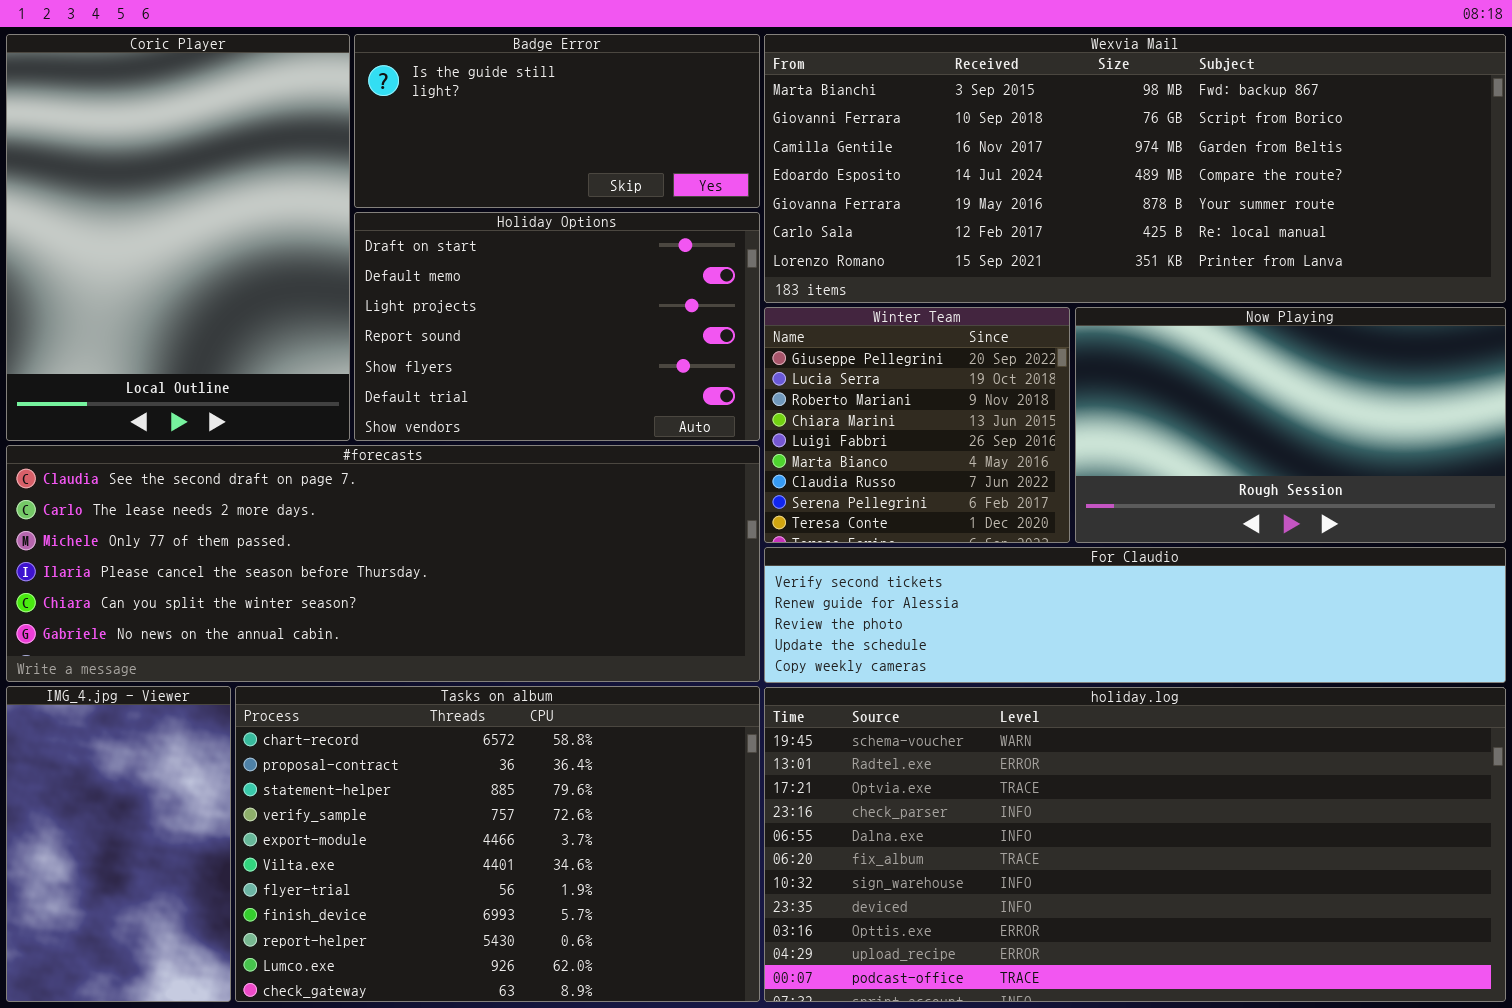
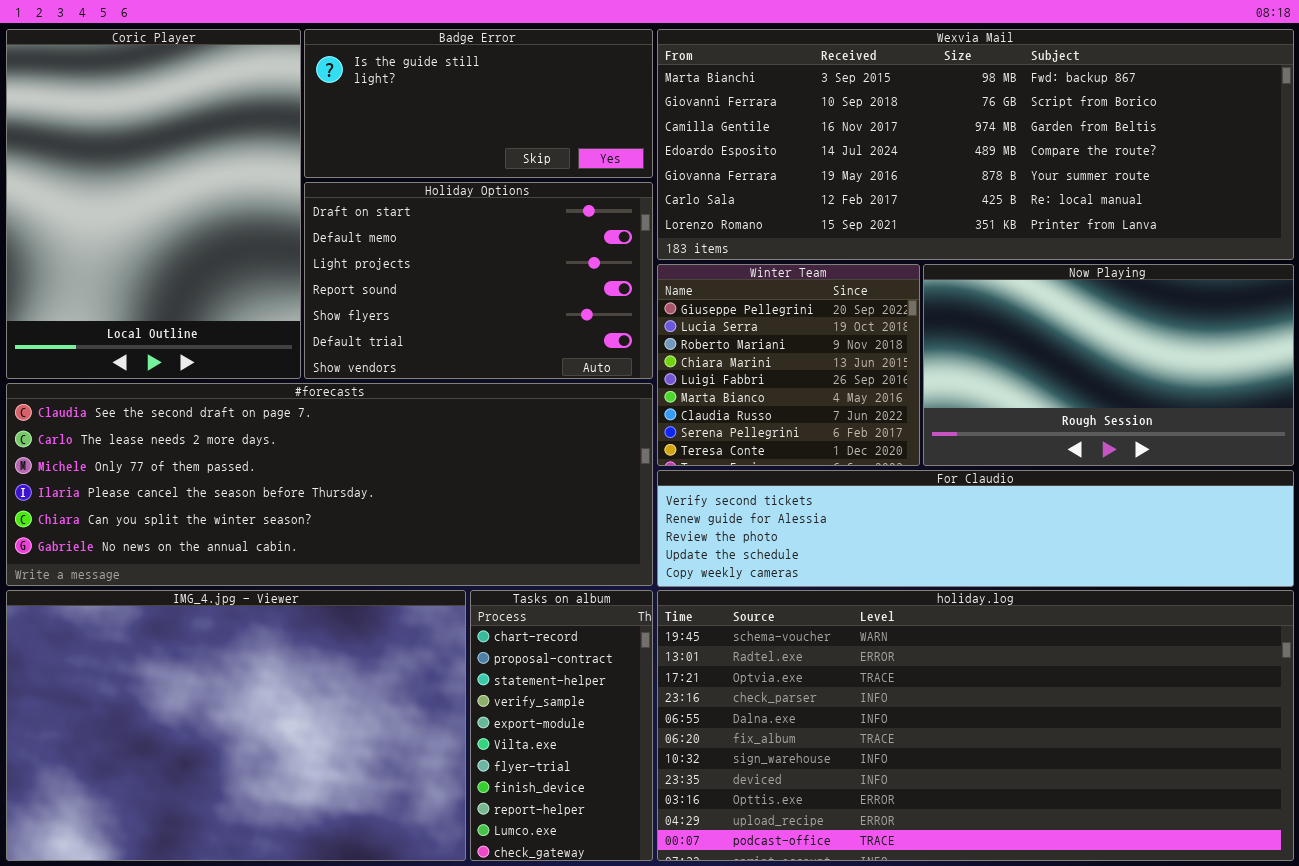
IMG_4.jpg - Viewer: [6,686,231,1002] -> [6,590,466,861], resized
Tasks on album: [235,686,760,1002] -> [470,590,653,861], resized

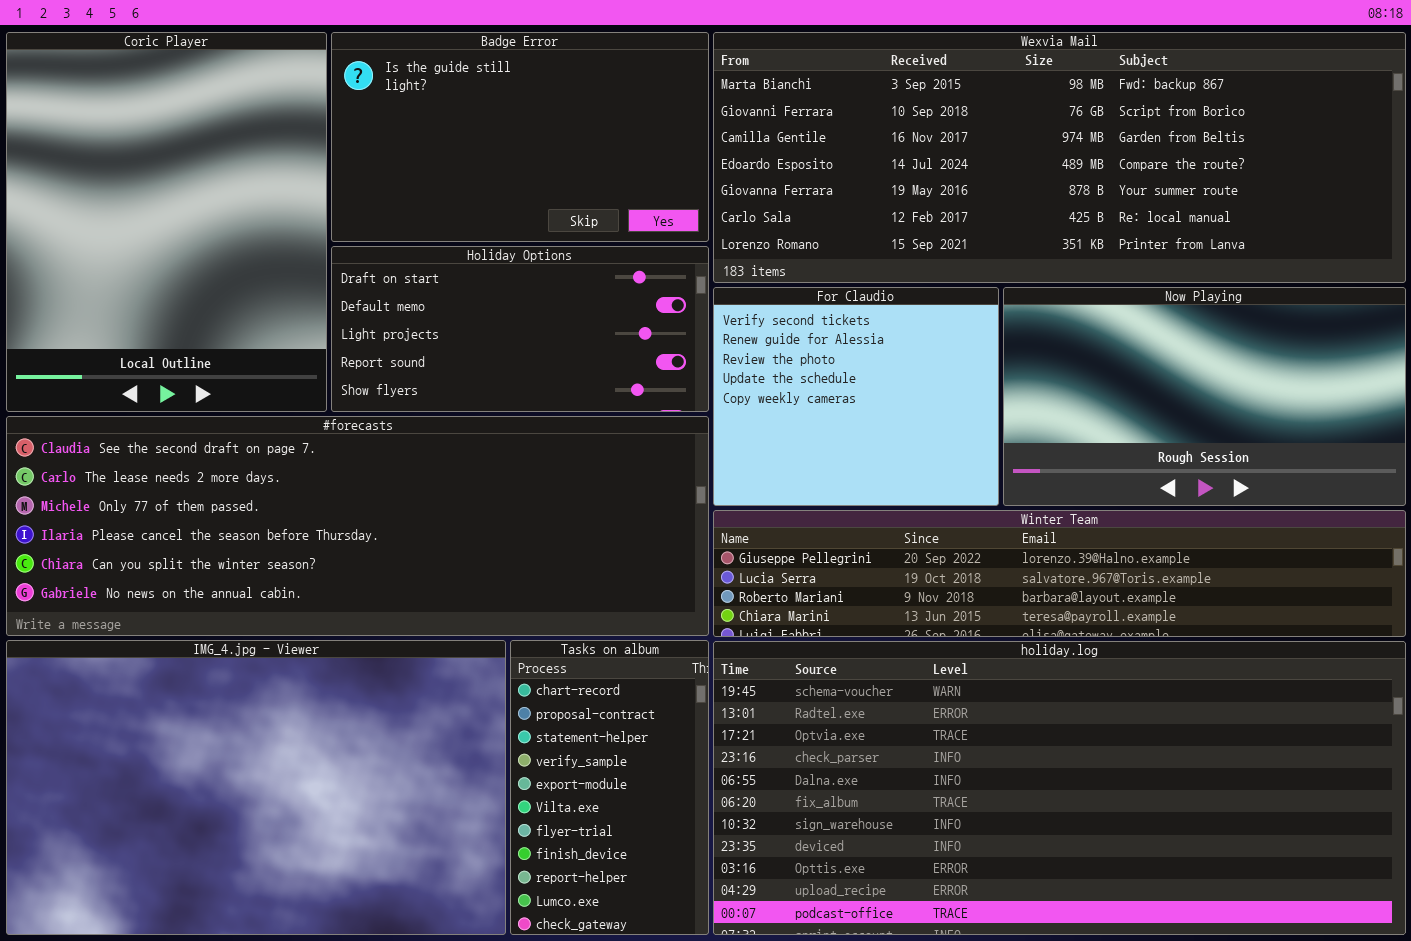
Badge Error: [304,29,653,178] -> [331,32,709,242], resized
Holiday Options: [304,182,653,379] -> [331,246,709,412], resized
Winter Team: [657,264,920,466] -> [713,510,1406,637], moved, resized
For Claudio: [657,470,1294,587] -> [713,287,999,506], moved, resized

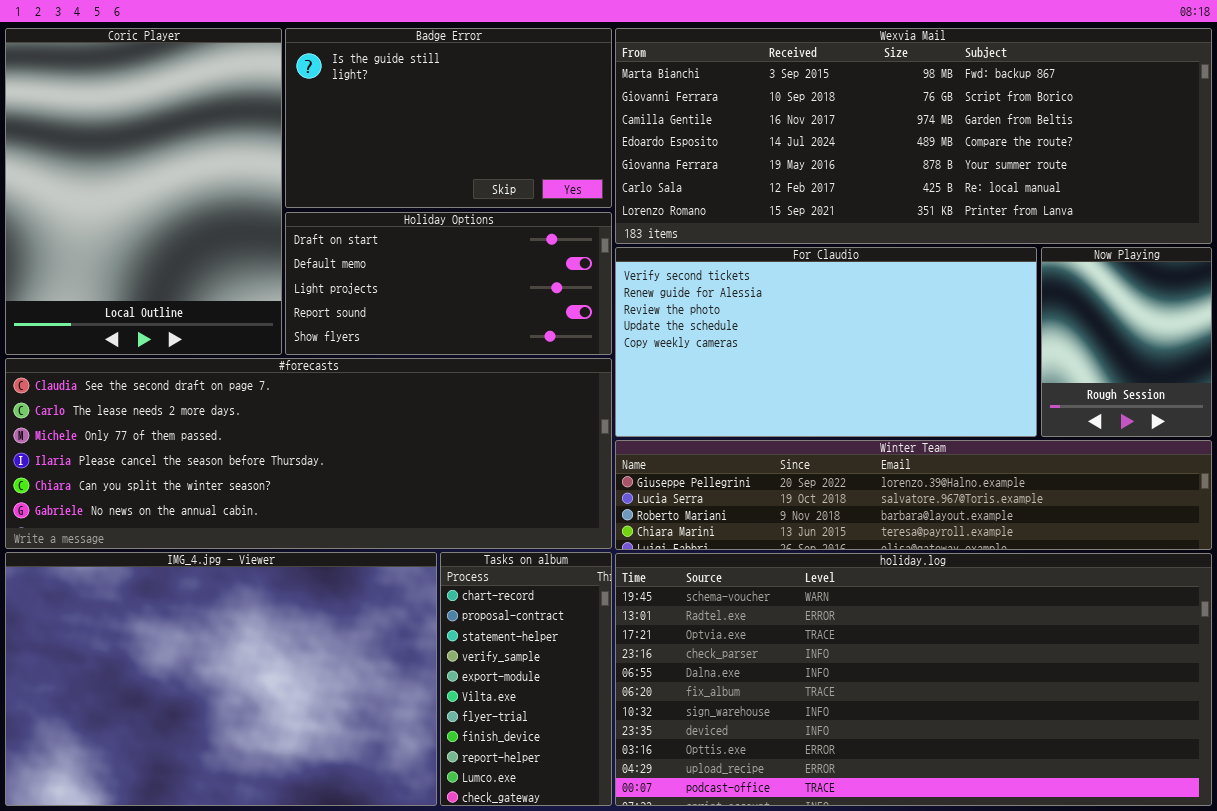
For Claudio: [713,287,999,506] -> [615,247,1037,437], resized
Now Playing: [1003,287,1406,506] -> [1041,247,1212,437], resized

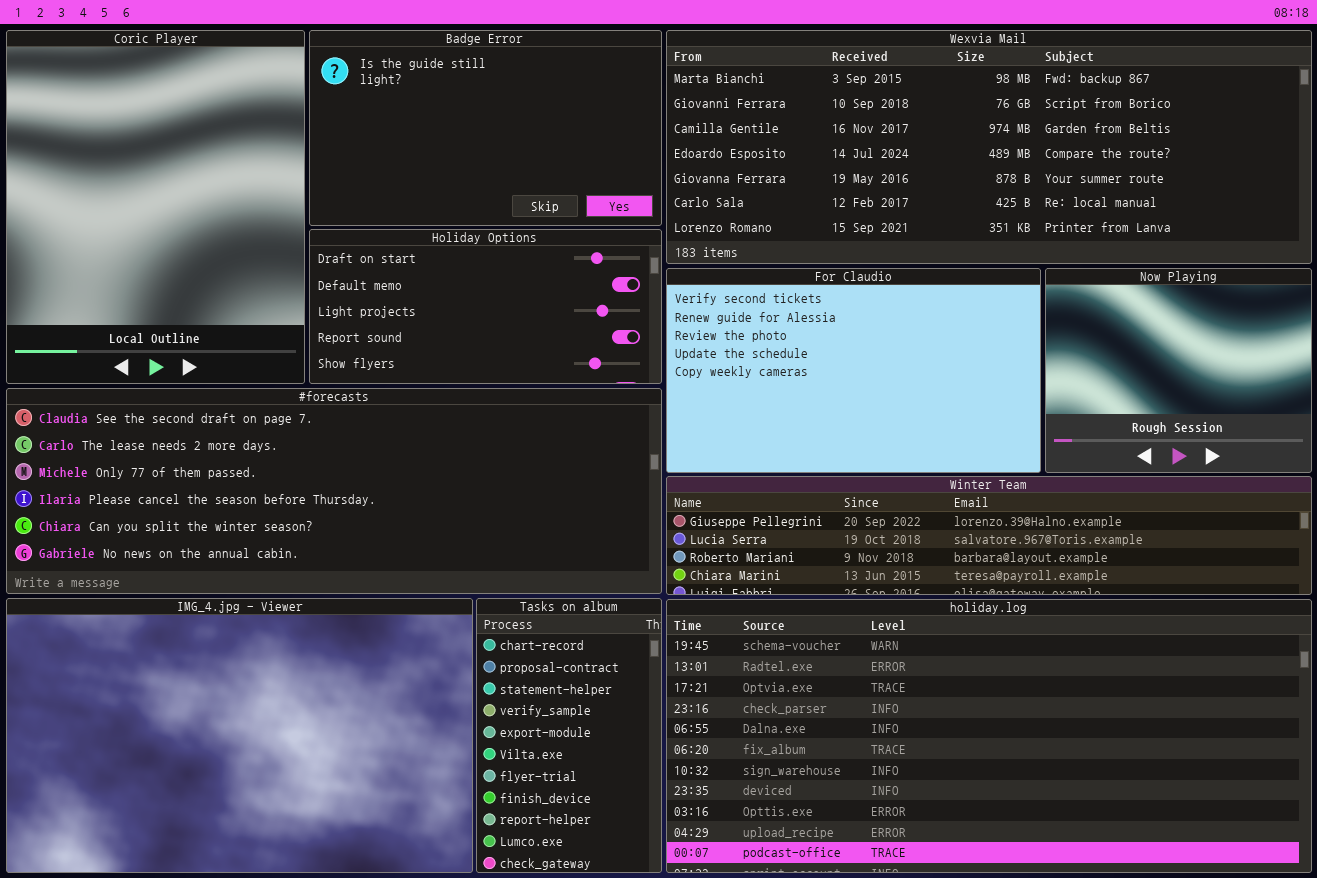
For Claudio: [615,247,1037,437] -> [666,268,1041,473], resized
Now Playing: [1041,247,1212,437] -> [1045,268,1312,473], resized

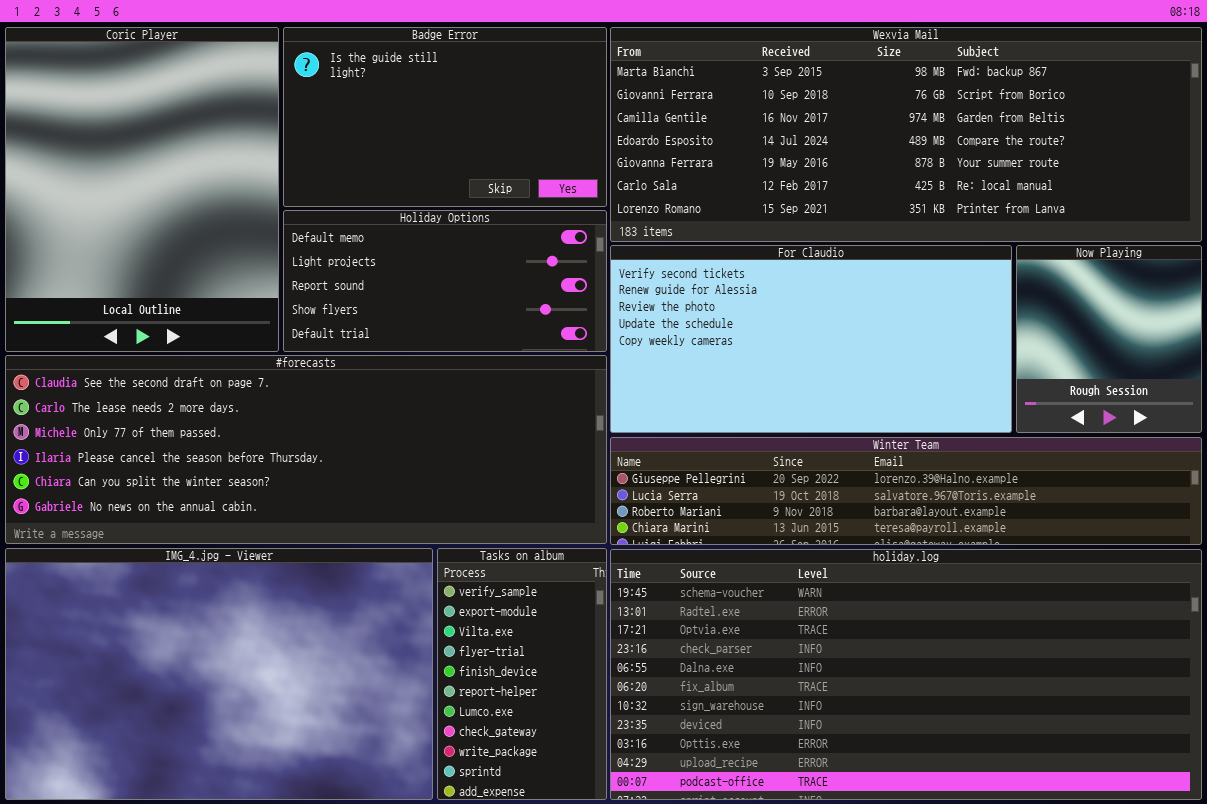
Holiday Options: [309,229,662,384] -> [283,210,607,352], scrolled down 1 row
For Claudio: [666,268,1041,473] -> [610,245,1012,433], resized
Now Playing: [1045,268,1312,473] -> [1016,245,1202,433], resized
Tasks on album: [476,598,662,873] -> [437,548,607,800], scrolled down 3 rows

